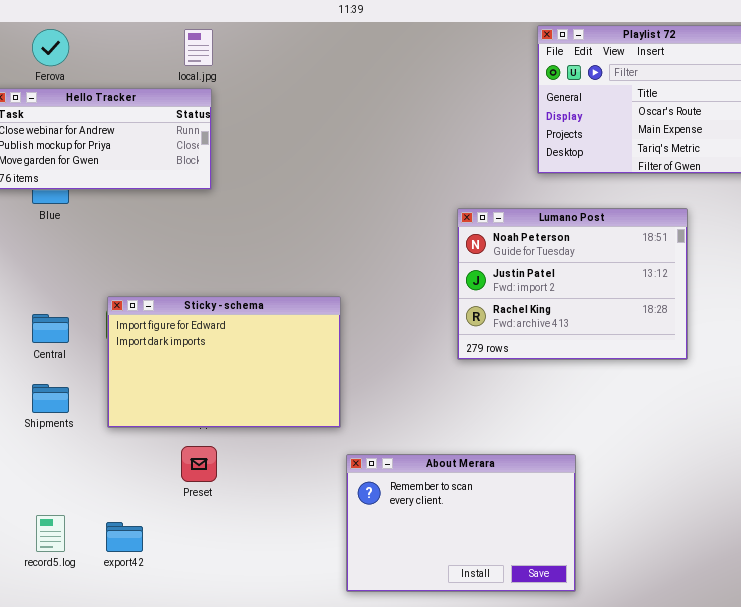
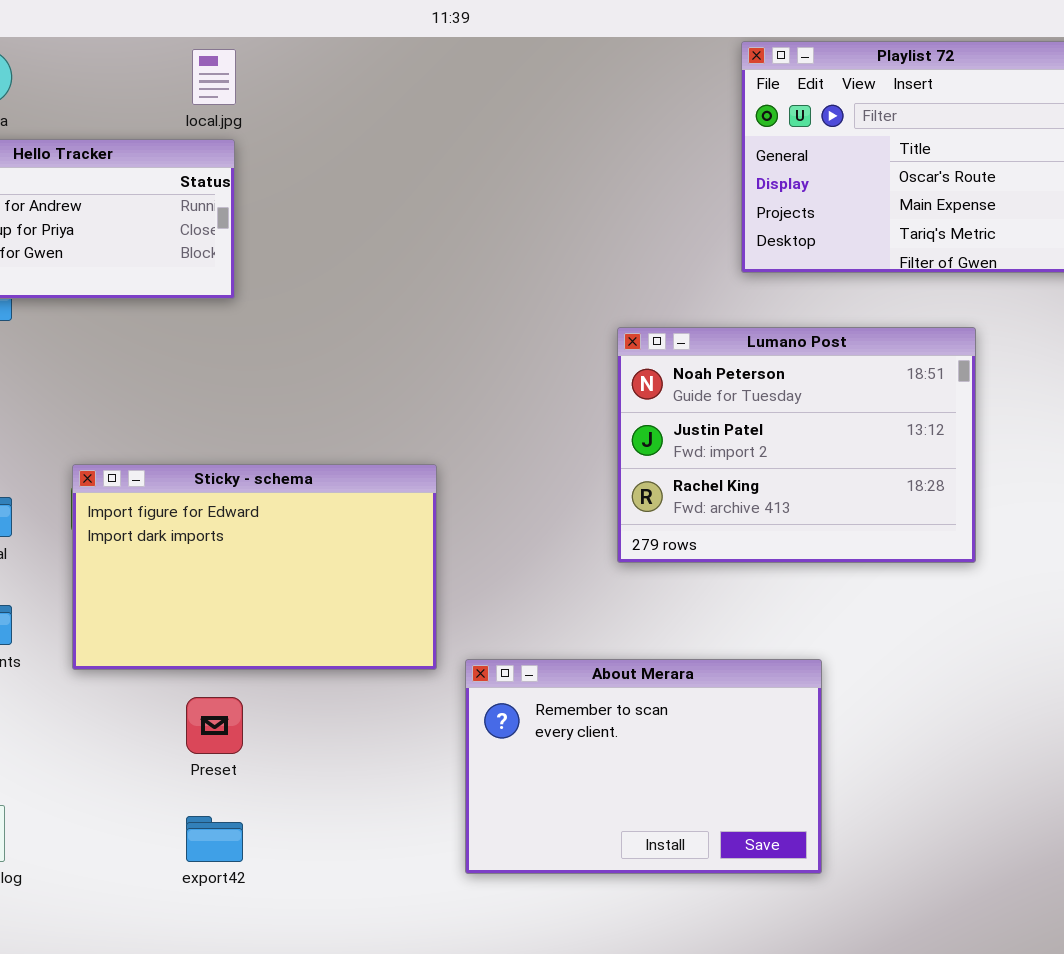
About Merara: [346,454,576,592] -> [465,659,822,874], moved
export42: [106,522,143,552] -> [186,816,243,862], moved

